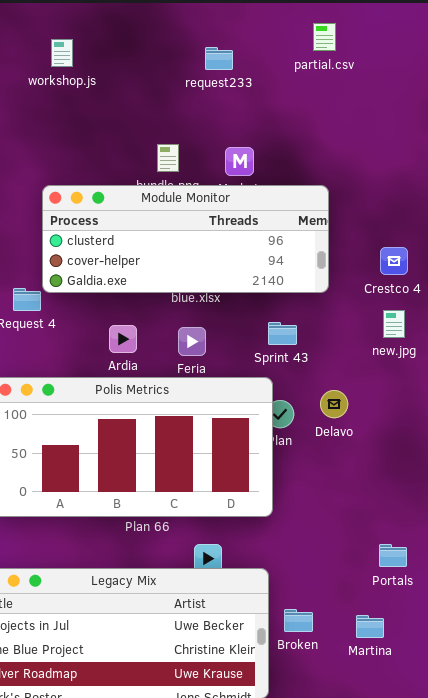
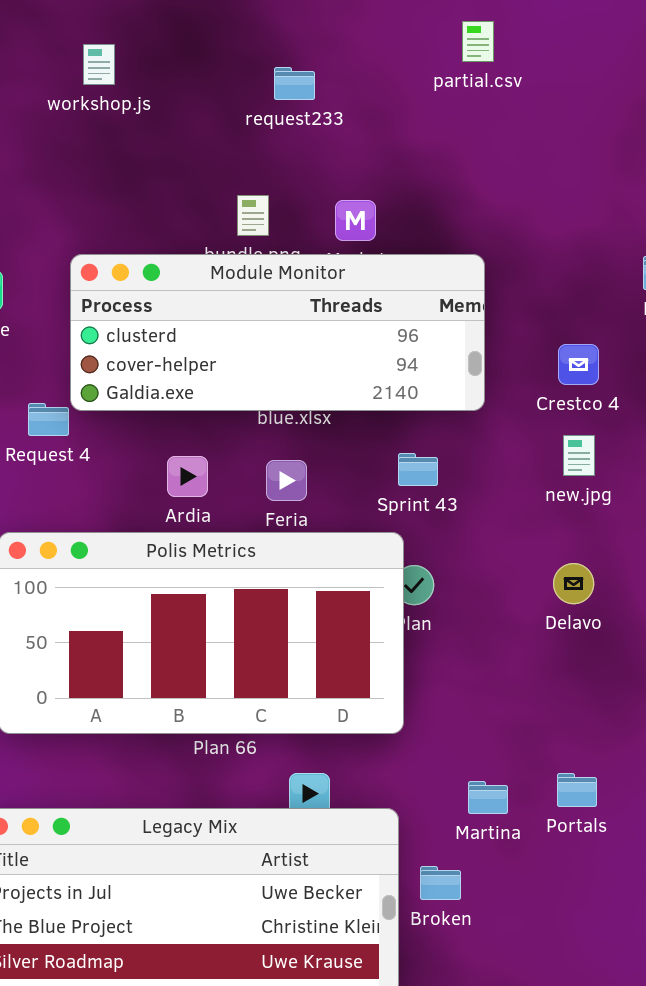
request233: [205,47,233,70] -> [274,67,315,100], moved
Delavo: [320,390,348,418] -> [553,563,594,604], moved
Martina: [356,615,384,638] -> [468,781,508,814], moved

